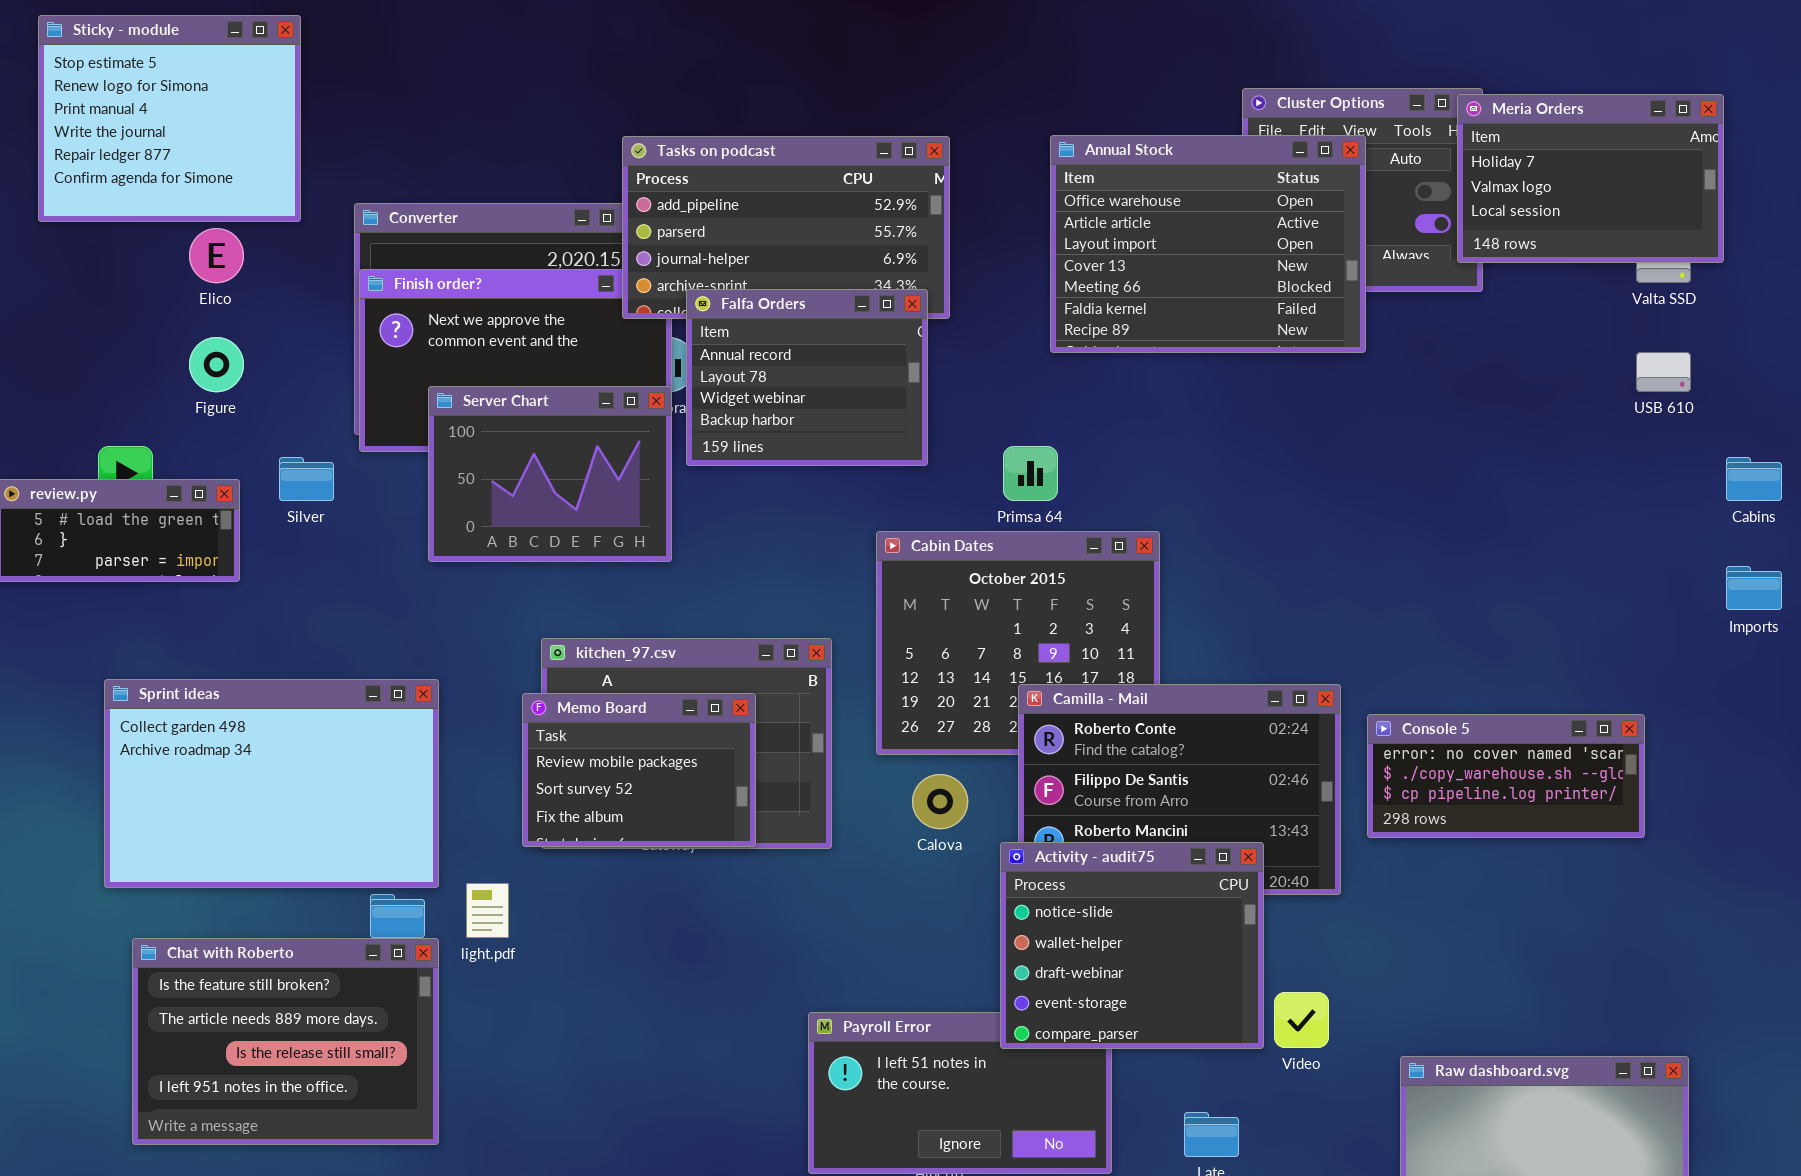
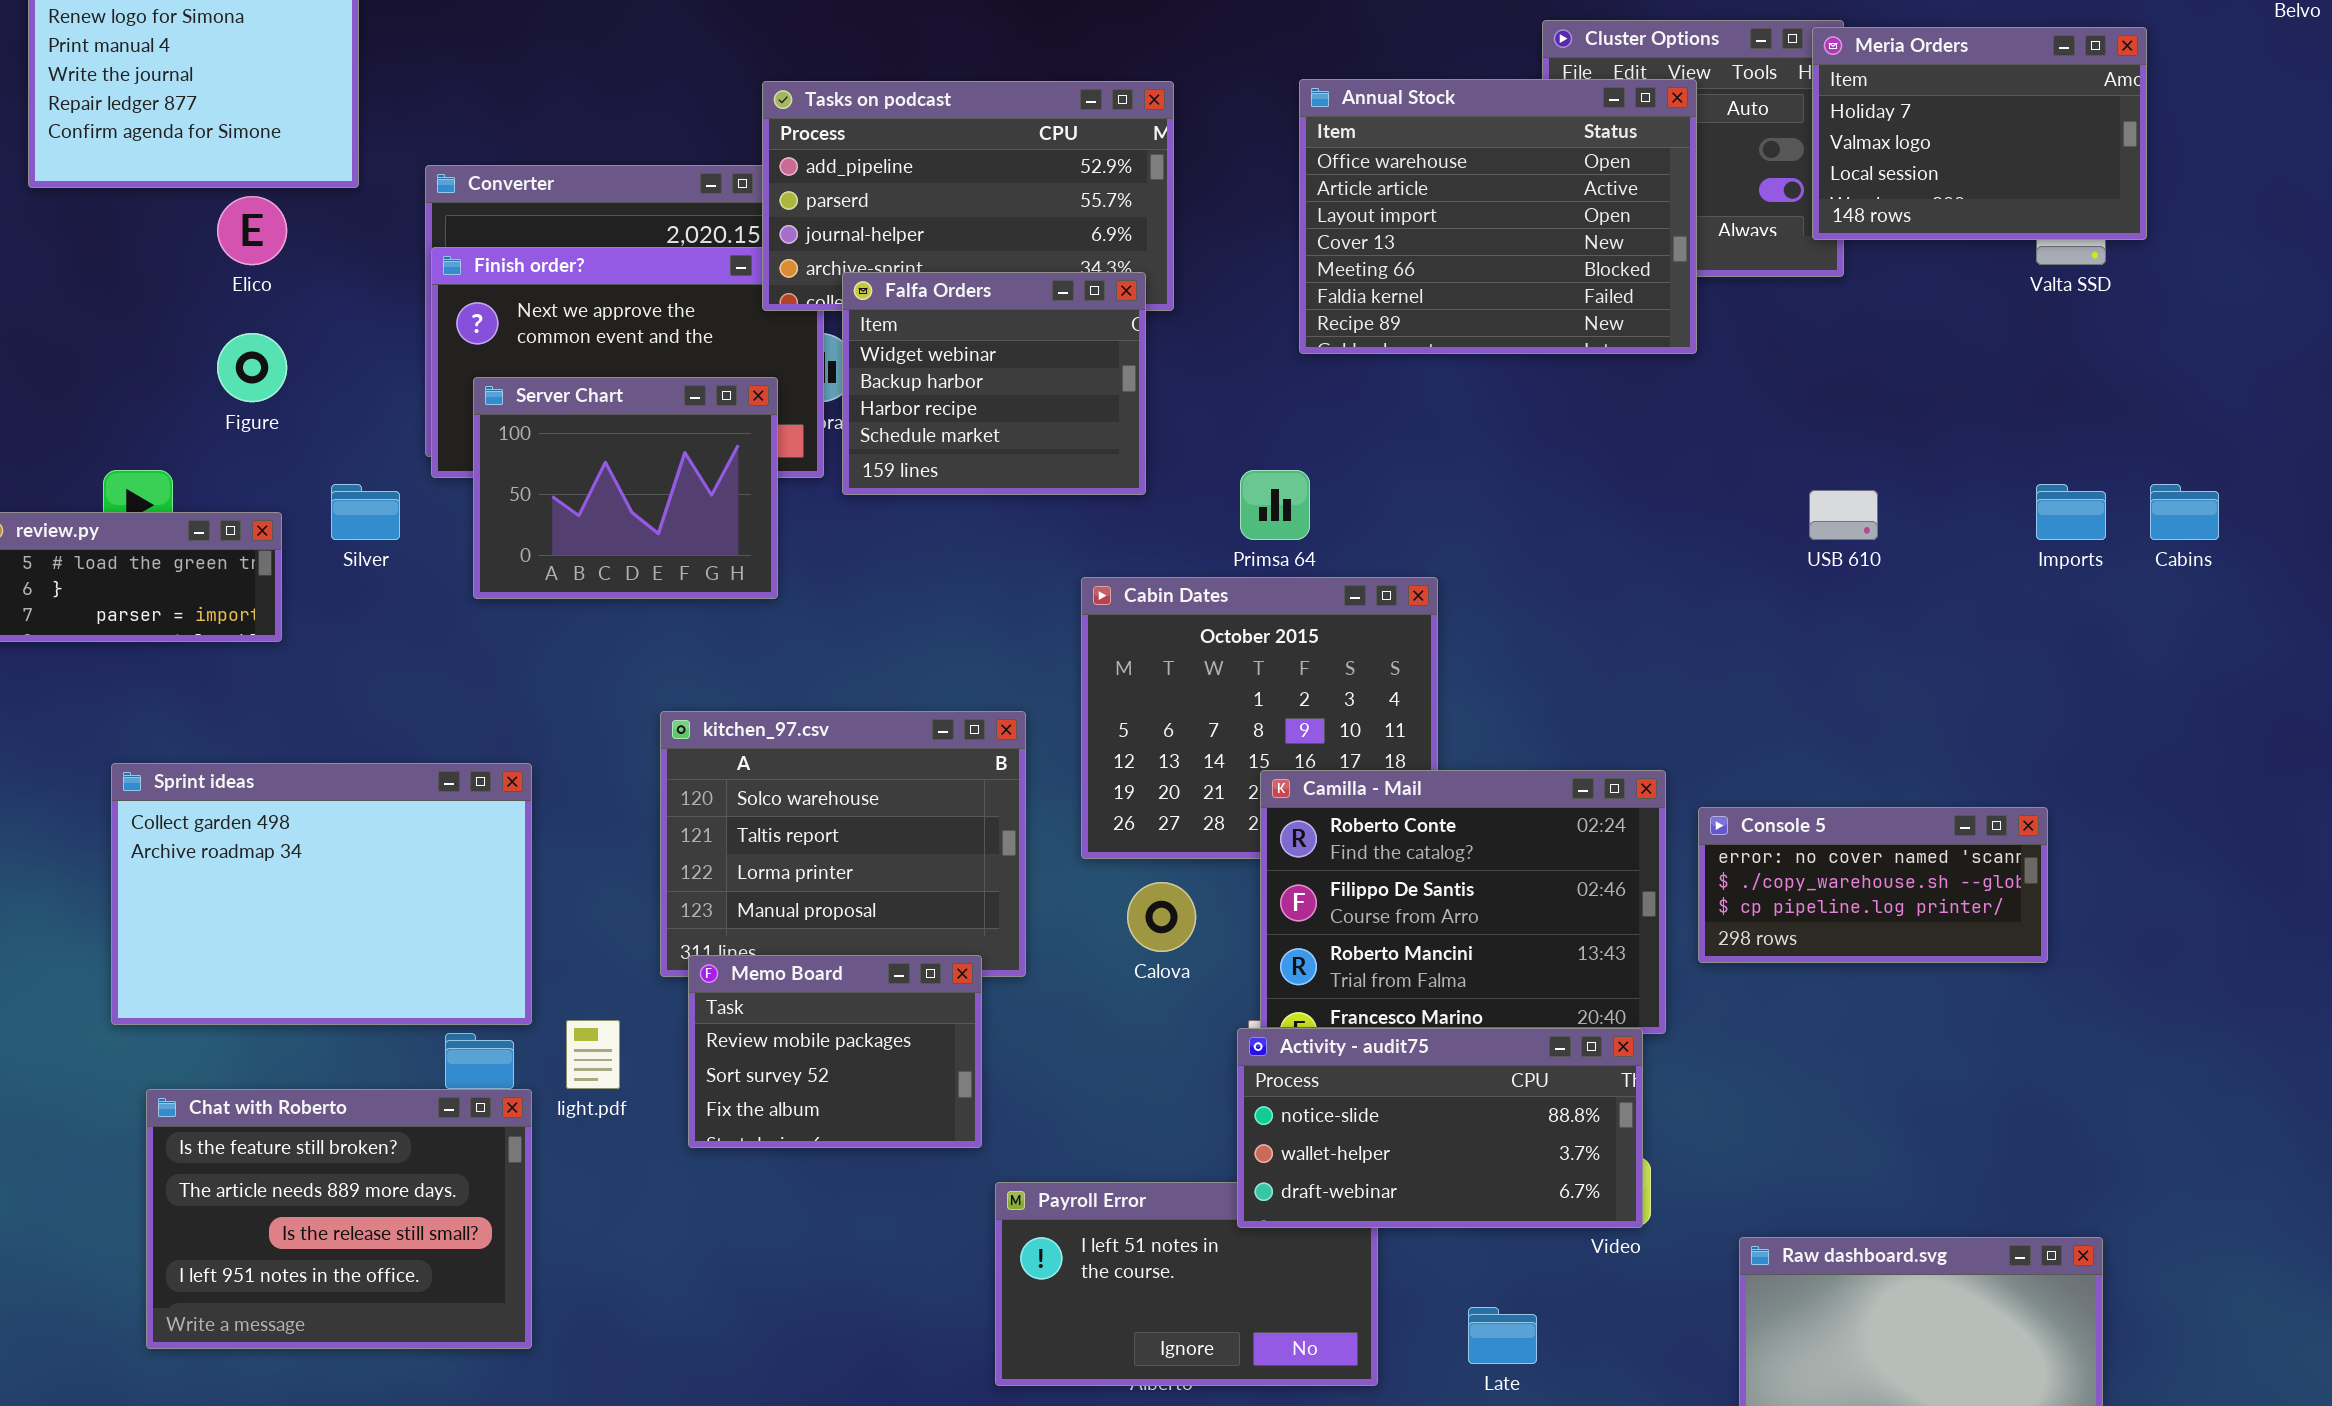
Falfa Orders: [686,289,928,466] -> [842,272,1146,495], scrolled down 2 rows
USB 610: [1636,352,1691,392] -> [1809,490,1878,540], moved
Server Chart: [428,386,672,562] -> [473,377,778,599], moved
Imports: [1726,566,1782,610] -> [2036,484,2106,540], moved
Memo Board: [522,693,756,847] -> [688,955,982,1148], moved
Activity - audit75: [1000,842,1264,1049] -> [1237,1028,1643,1228], resized

